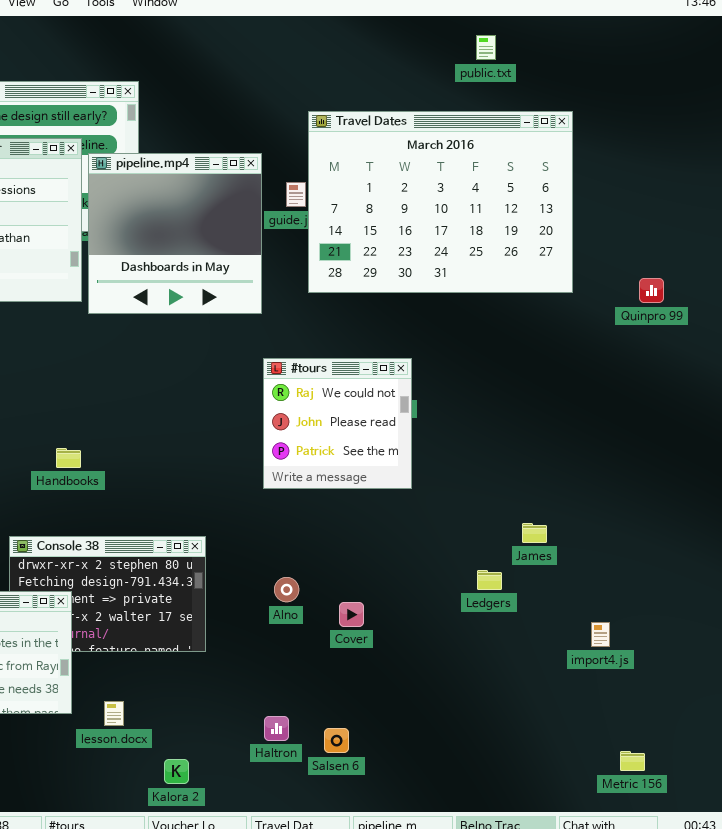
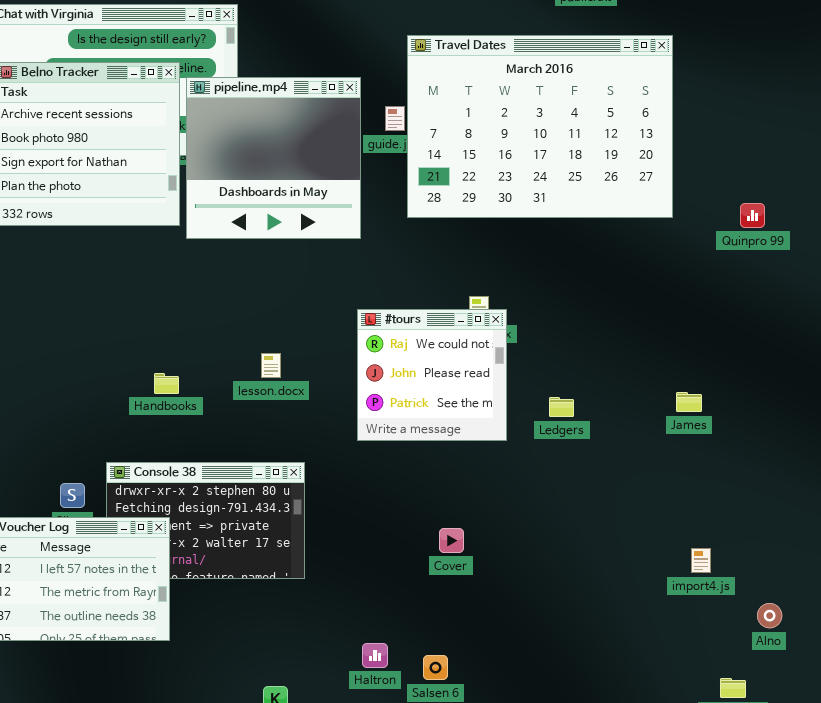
#tours: [263,358,412,489] -> [357,309,507,441], moved
James: [522,523,547,543] -> [676,392,702,412], moved
Ledgers: [477,570,502,590] -> [549,397,574,417], moved
Alno: [274,577,299,602] -> [757,603,782,628], moved
lesson.docx: [104,701,124,726] -> [261,353,281,378], moved

